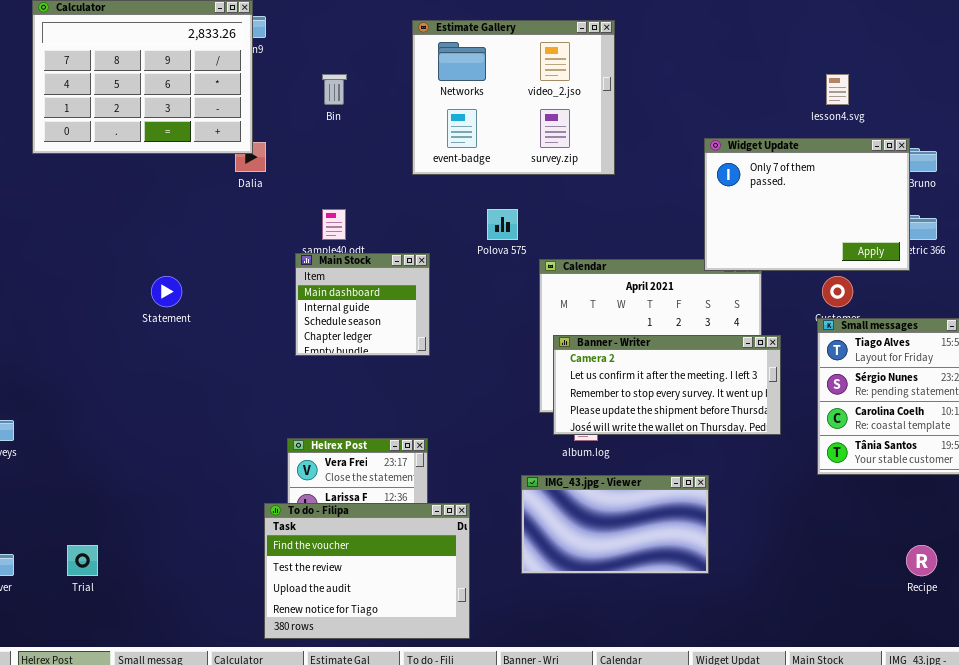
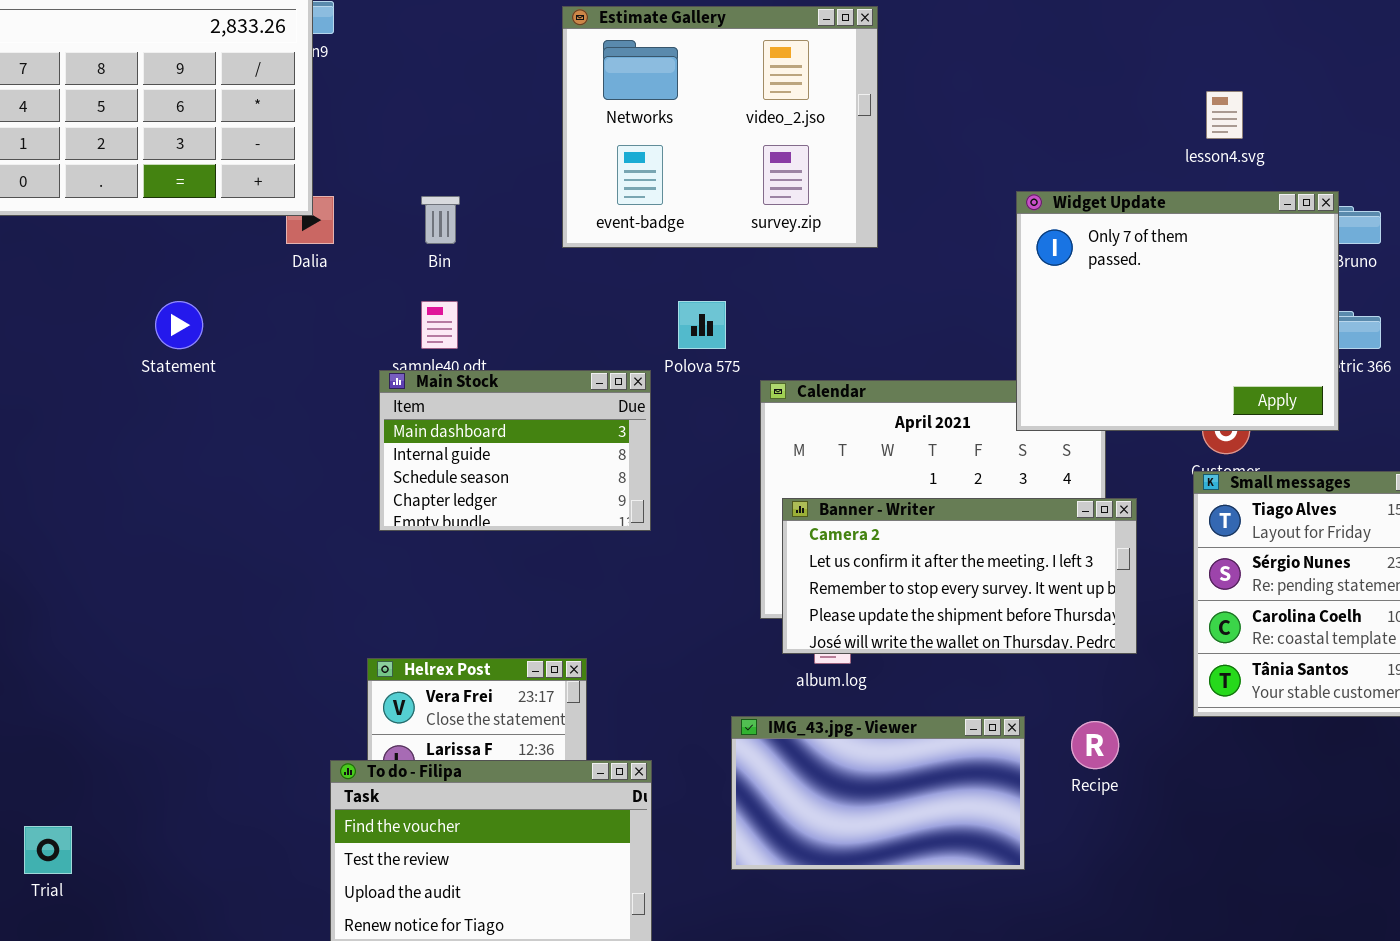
Bin: [322,74,347,105] -> [421,196,460,244], moved
Widget Update: [704,138,910,271] -> [1016,191,1339,431], resized
Main Stock: [295,253,430,356] -> [379,370,651,531], resized
Statement: [151,276,182,307] -> [155,301,203,349], moved
Recipe: [906,545,937,576] -> [1071,721,1119,769], moved

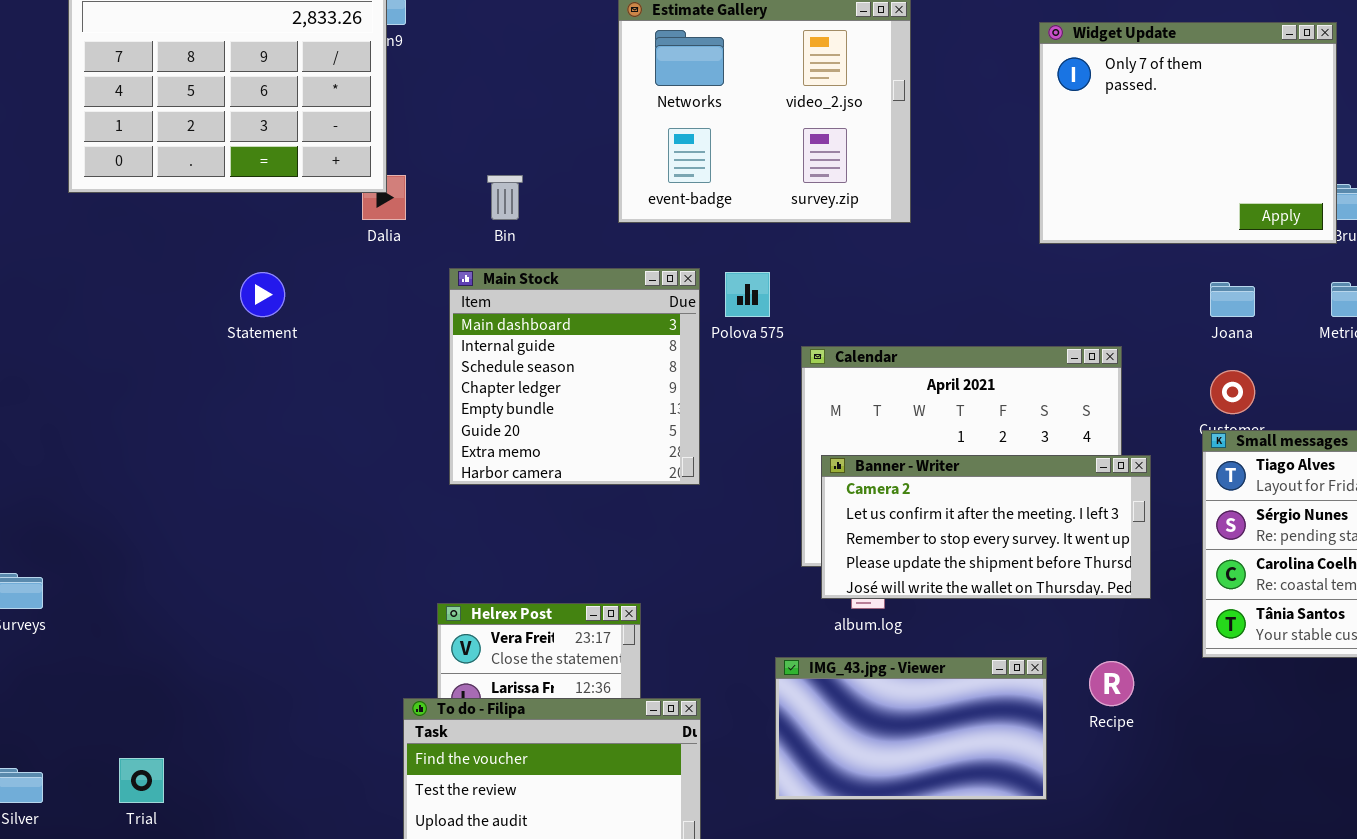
Widget Update: [1016,191,1339,431] -> [1039,22,1337,244], moved
Main Stock: [379,370,651,531] -> [449,268,700,485], resized

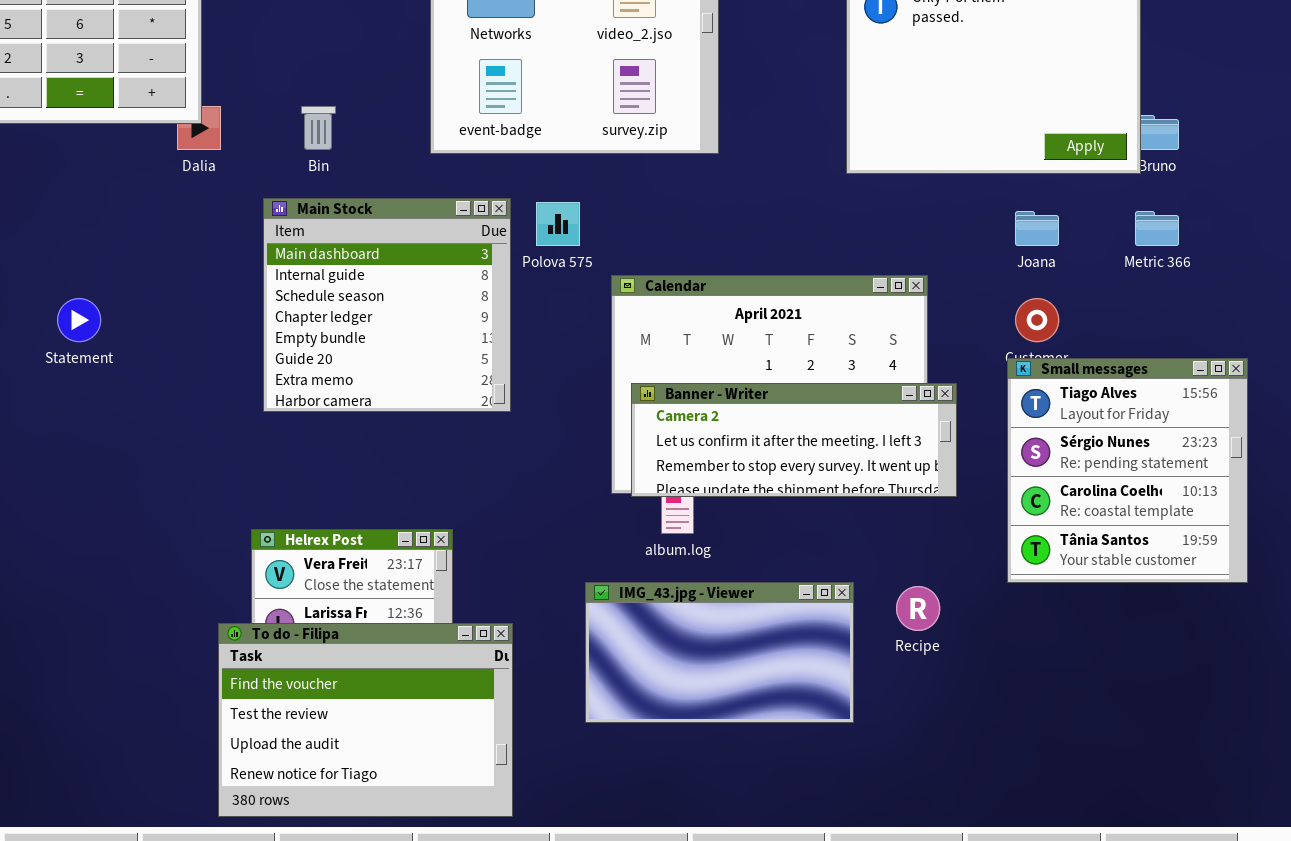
Statement: [240,272,285,317] -> [57,298,101,342], moved
Banner - Writer: [821,455,1151,599] -> [631,383,957,497], resized

